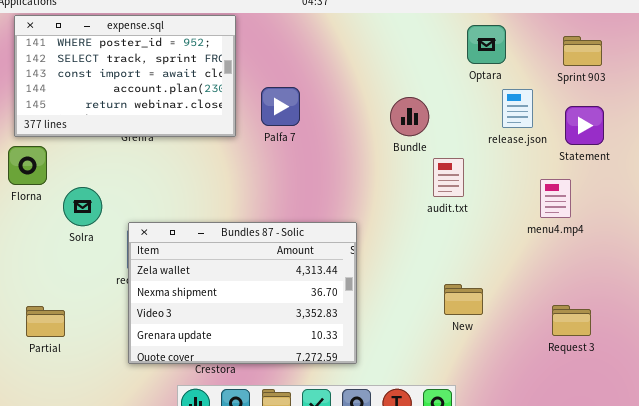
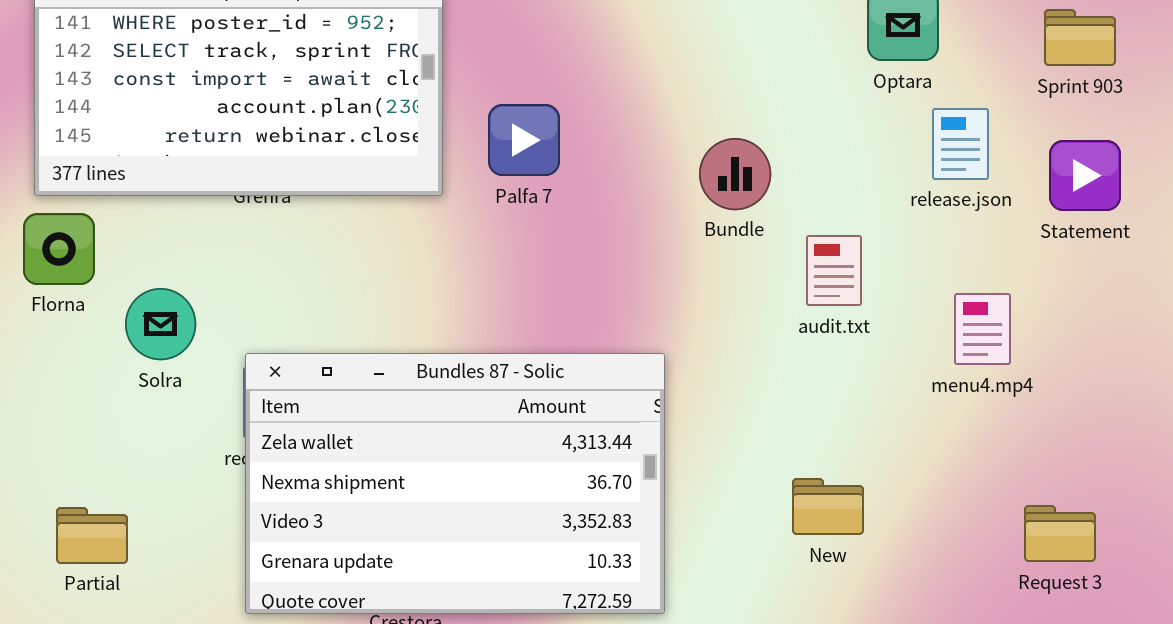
Bundle: [390,97,429,136] -> [699,138,771,210], moved
menu4.mp4: [540,179,571,218] -> [954,293,1011,365], moved
New: [444,284,483,315] -> [792,478,864,535], moved

